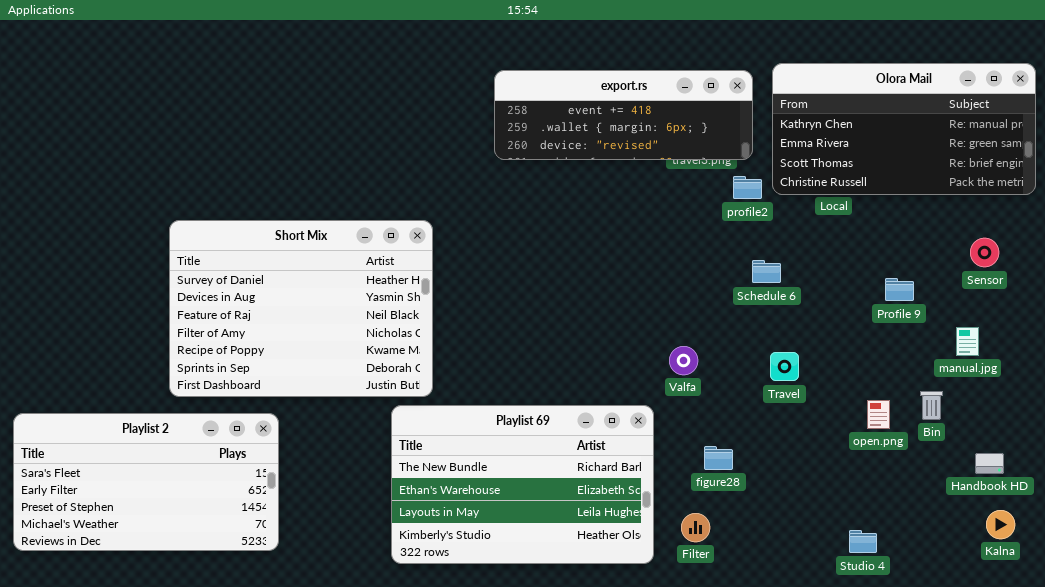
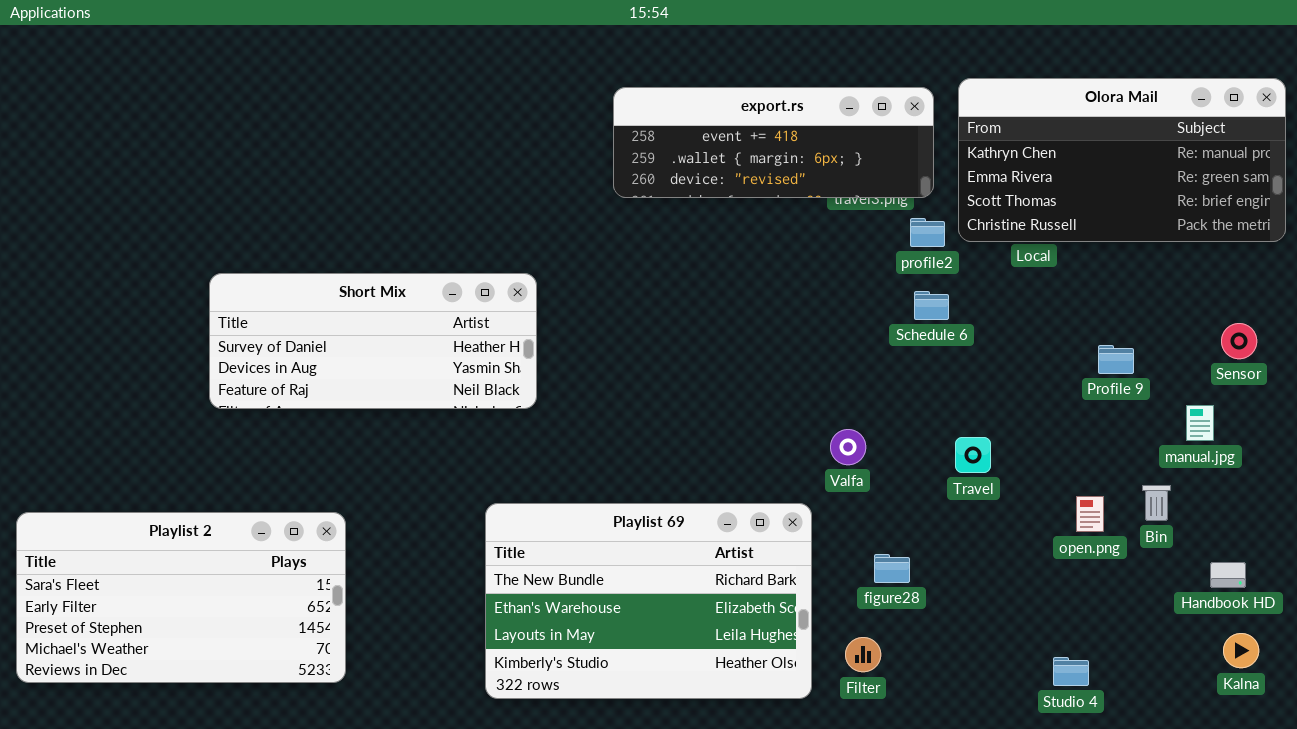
Short Mix: [169,220,433,397] -> [209,273,537,409], resized
Sensor: [970,238,999,267] -> [1221,323,1257,359], moved
Schedule 6: [752,260,781,283] -> [914,291,949,320], moved

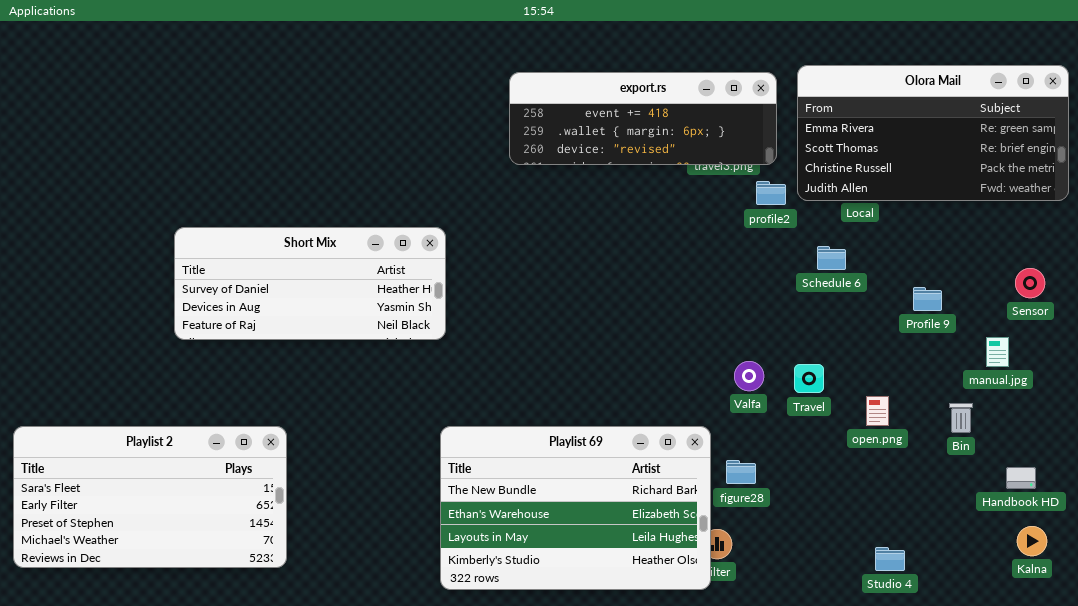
Olora Mail: [958,78,1286,242] -> [797,65,1069,201], scrolled down 1 row
Schedule 6: [914,291,949,320] -> [817,246,846,270], moved
Valfa: [830,429,866,465] -> [734,361,764,391], moved
open.png: [1076,496,1104,532] -> [866,396,889,426], moved
Playlist 69: [485,503,812,699] -> [440,426,711,590], moved

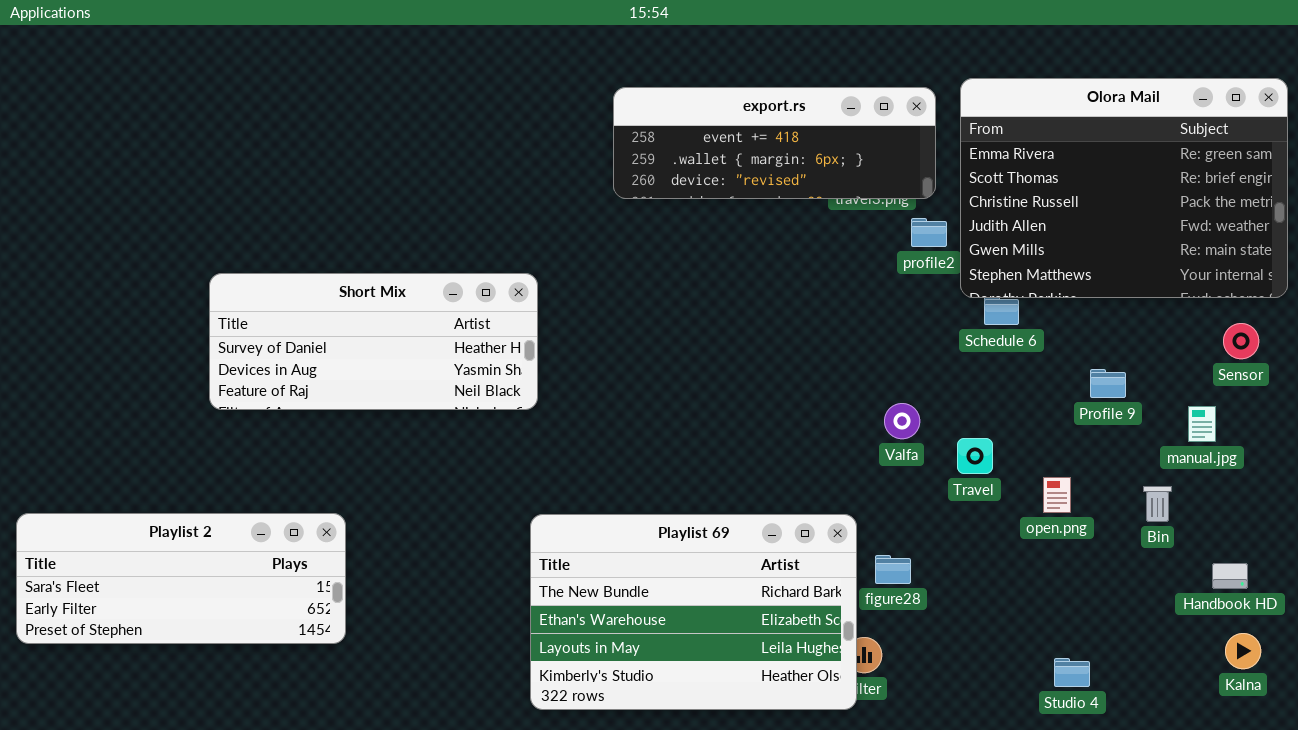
Olora Mail: [797,65,1069,201] -> [960,78,1288,298], resized
Profile 9: [913,287,942,311] -> [1090,369,1126,398], moved
Valfa: [734,361,764,391] -> [884,403,920,439], moved
Playlist 2: [13,426,287,568] -> [16,513,346,644], resized

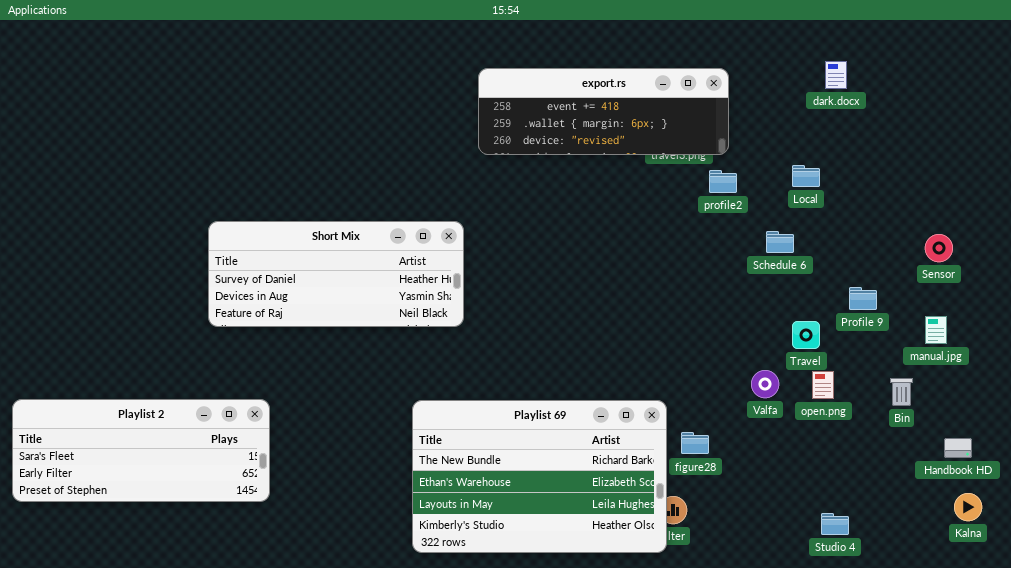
Olora Mail: [960,78,1288,298] -> none, closed
Short Mix: [209,273,538,410] -> [208,221,464,327], moved
Sensor: [1223,323,1259,359] -> [925,234,953,262], moved
Valfa: [884,403,920,439] -> [751,370,779,398], moved
Travel: [957,438,993,474] -> [792,321,820,349], moved

